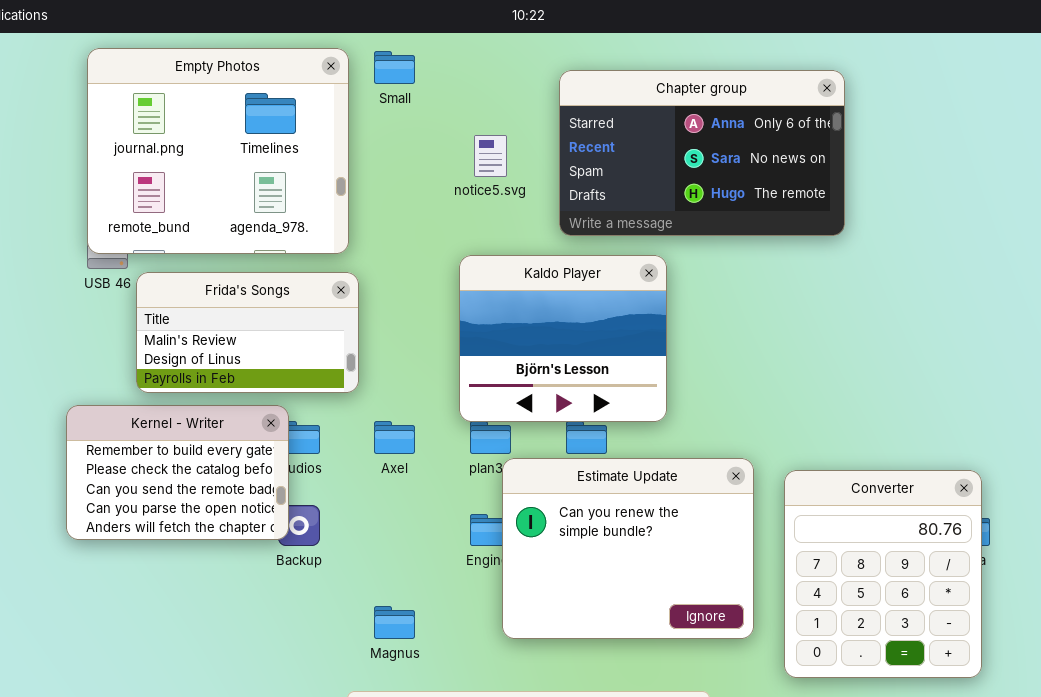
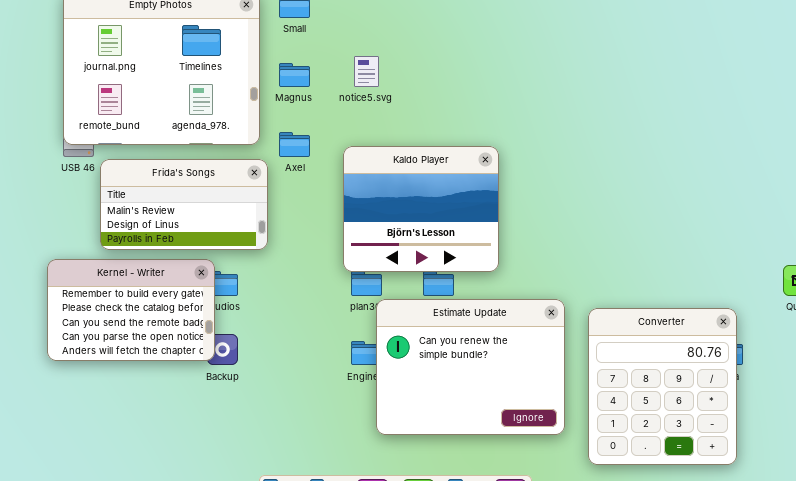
Chapter group: [559,70,845,236] -> none, closed
Axel: [374,421,415,454] -> [279,132,310,157], moved
Magnus: [374,606,415,639] -> [279,63,310,87], moved

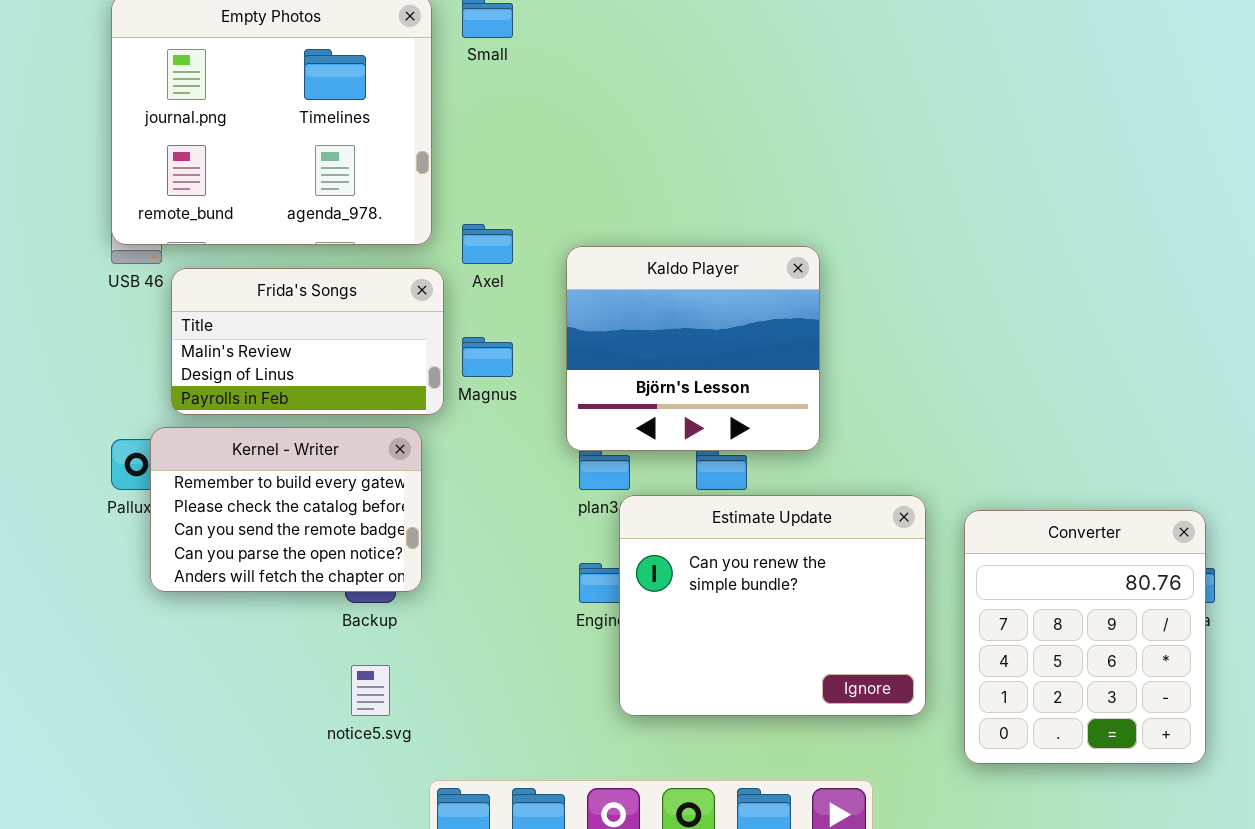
notice5.svg: [354,56,379,87] -> [351,665,390,716], moved
Magnus: [279,63,310,87] -> [462,337,513,377], moved
Kernel - Writer: [47,259,215,361] -> [150,427,422,592], moved

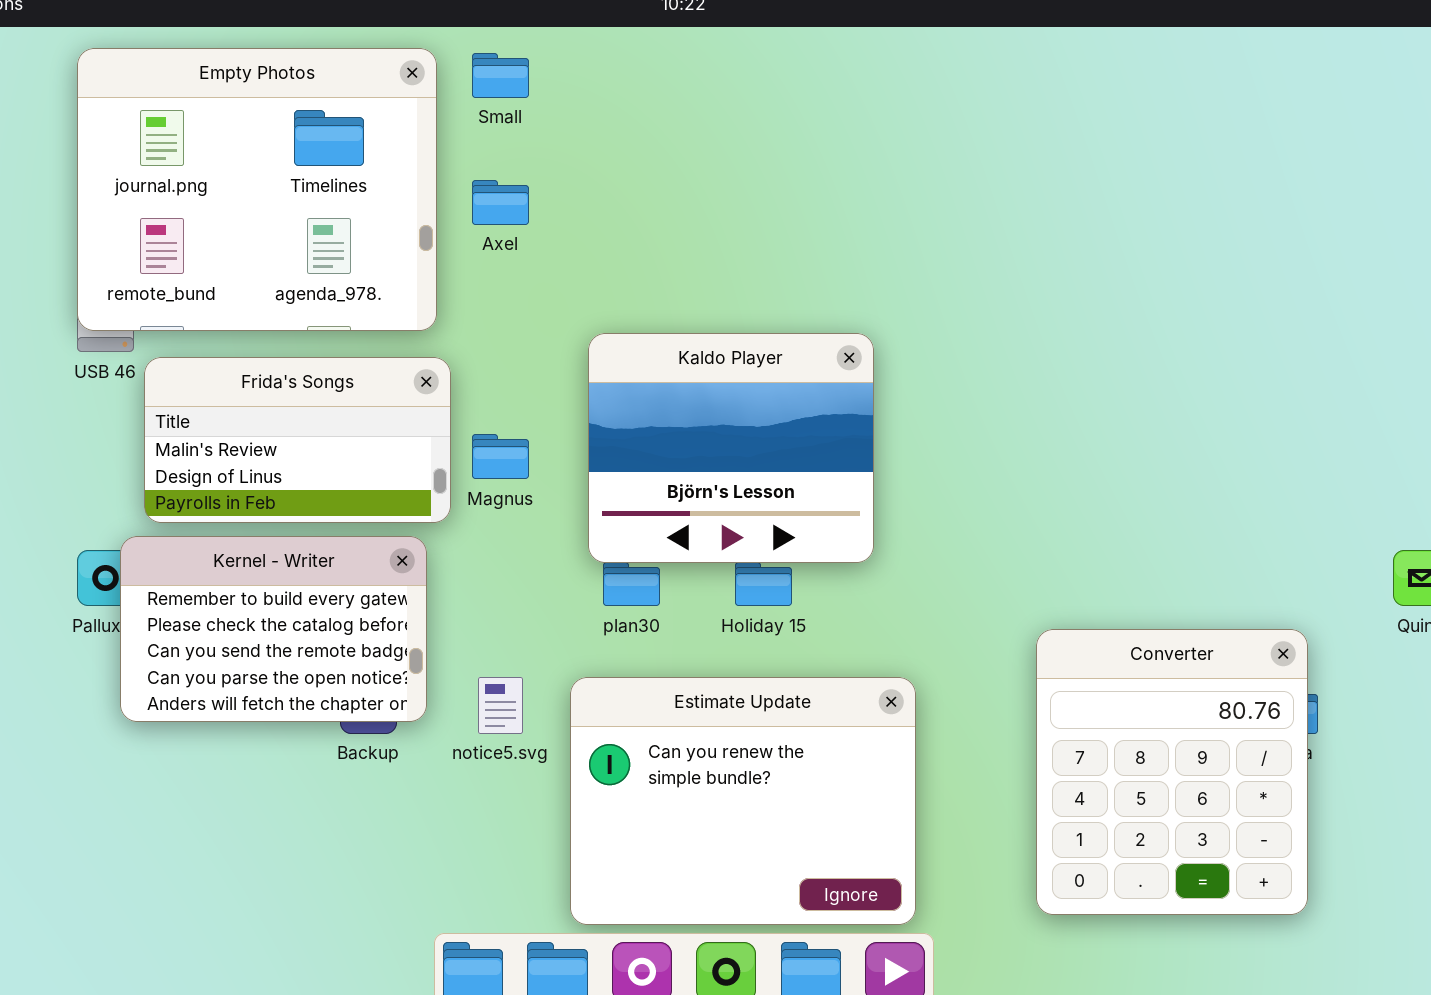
Axel: [462,224,513,264] -> [472,180,529,225], moved
Estimate Update: [619,495,926,716] -> [570,677,916,925], moved
notice5.svg: [351,665,390,716] -> [478,677,523,734], moved

